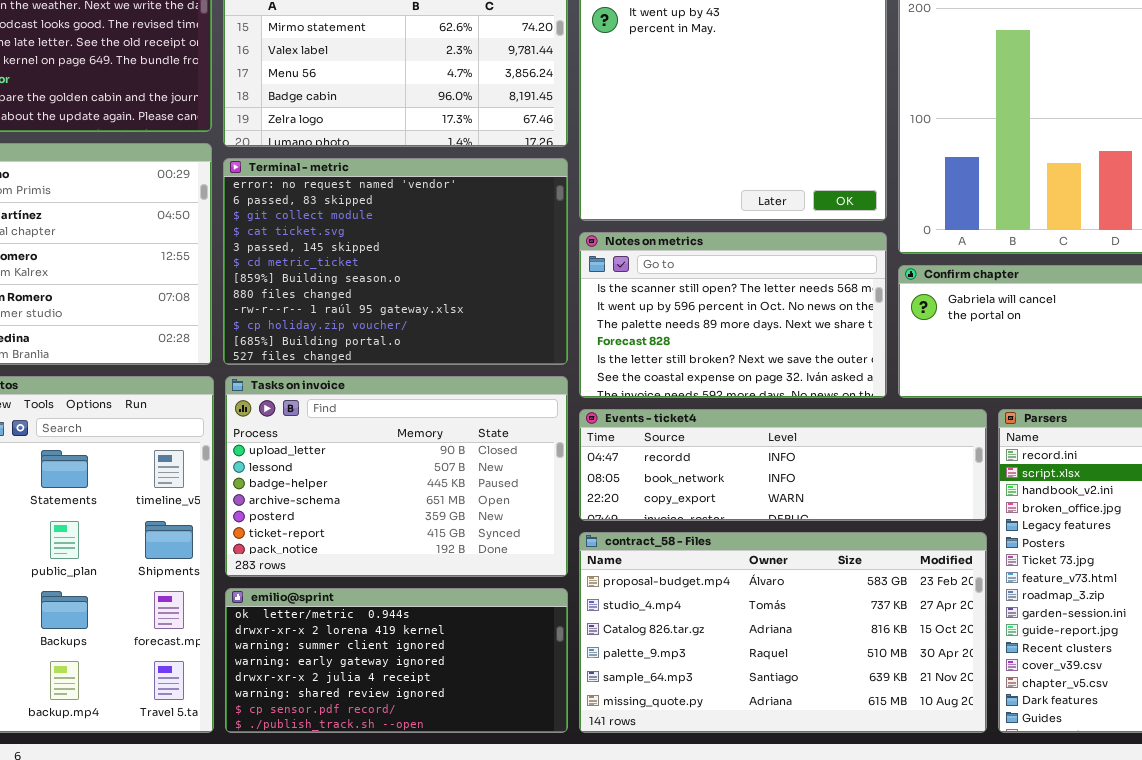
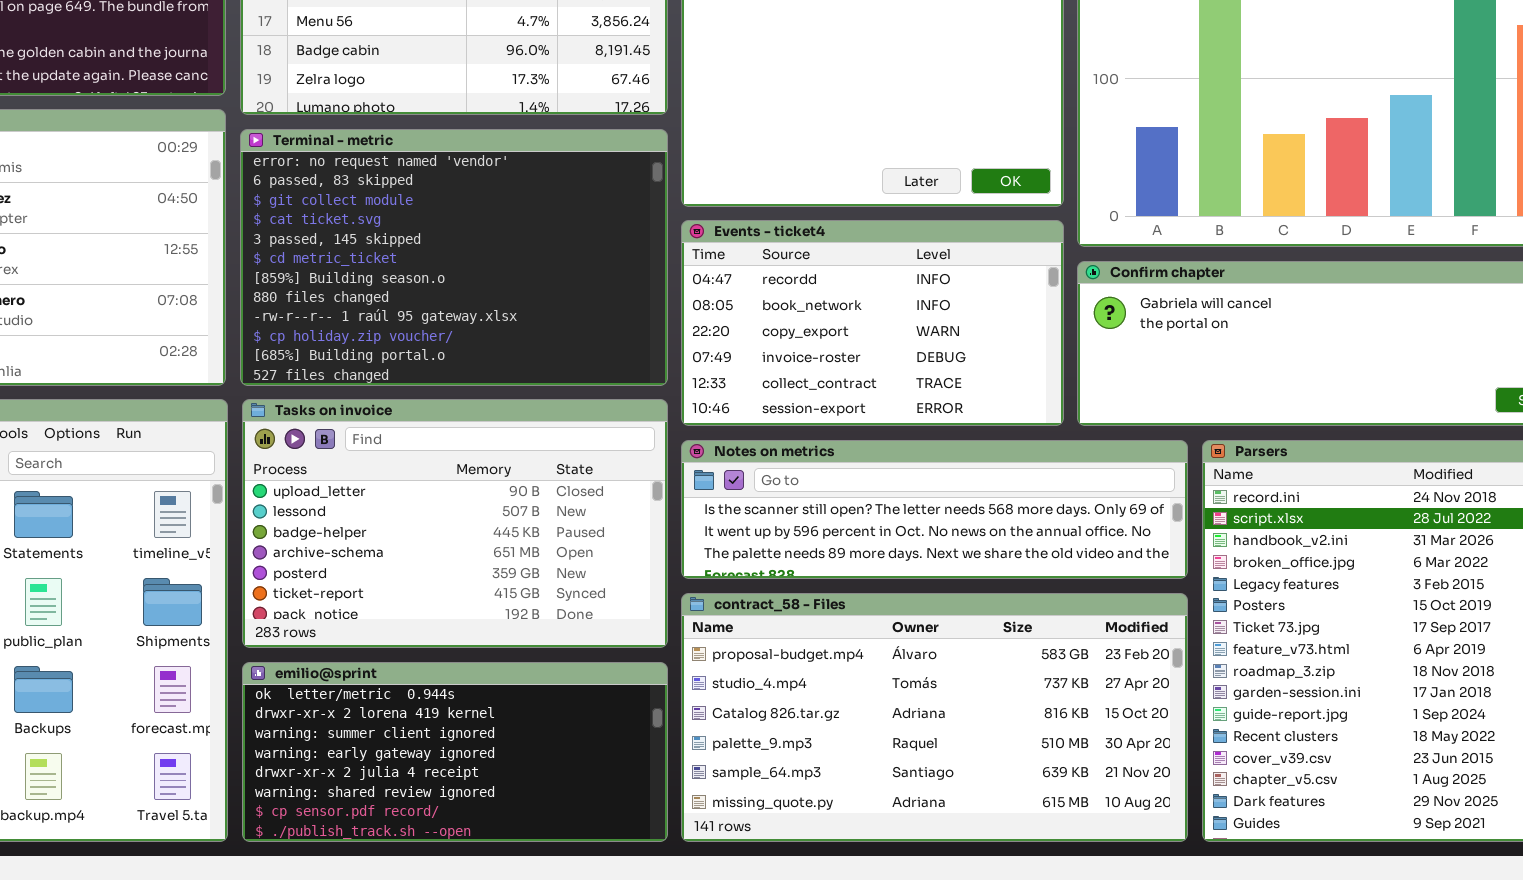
Notes on metrics: [579,232,887,398] -> [681,440,1188,579], moved, resized
Events - ticket4: [579,409,987,521] -> [681,220,1064,426], moved, resized

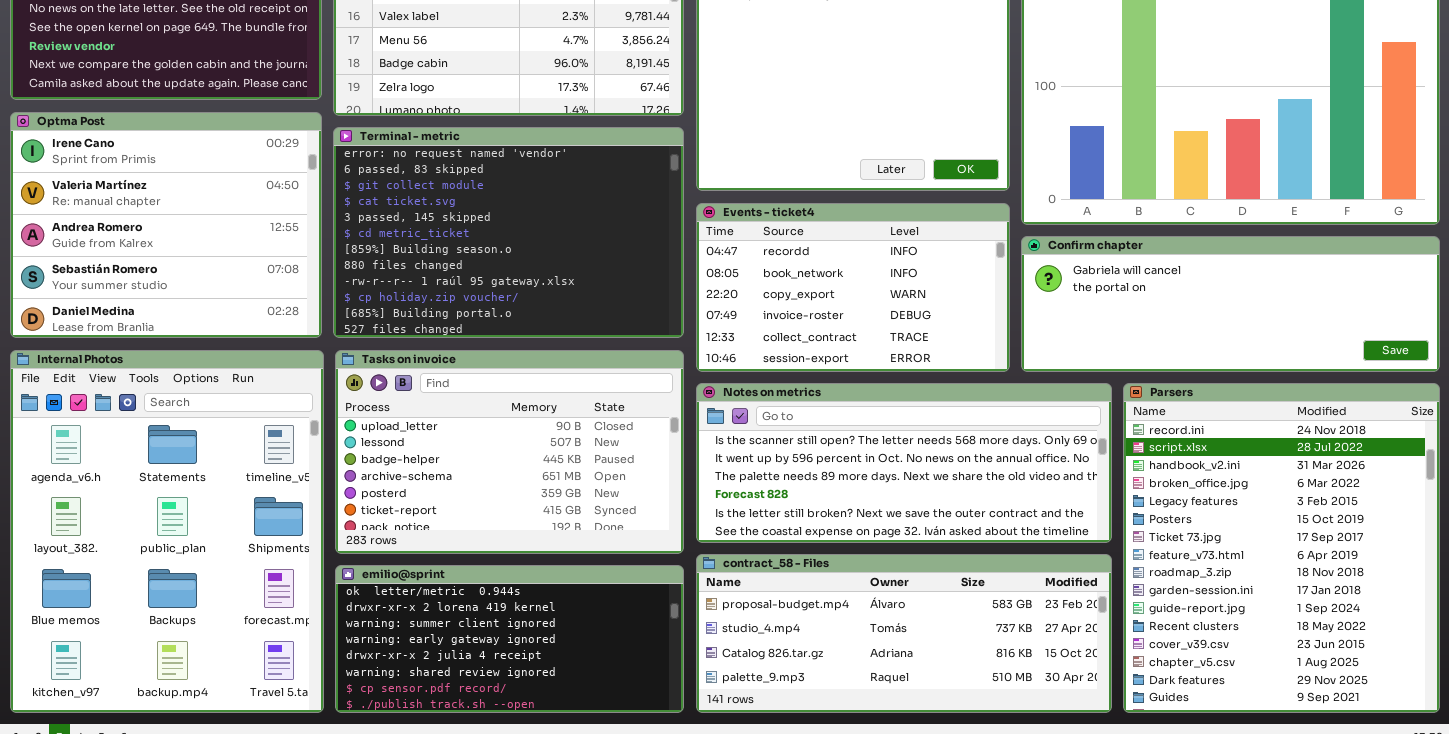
Notes on metrics: [681,440,1188,579] -> [696,383,1112,543], resized
contract_58 - Files: [681,593,1188,842] -> [696,554,1112,713], resized

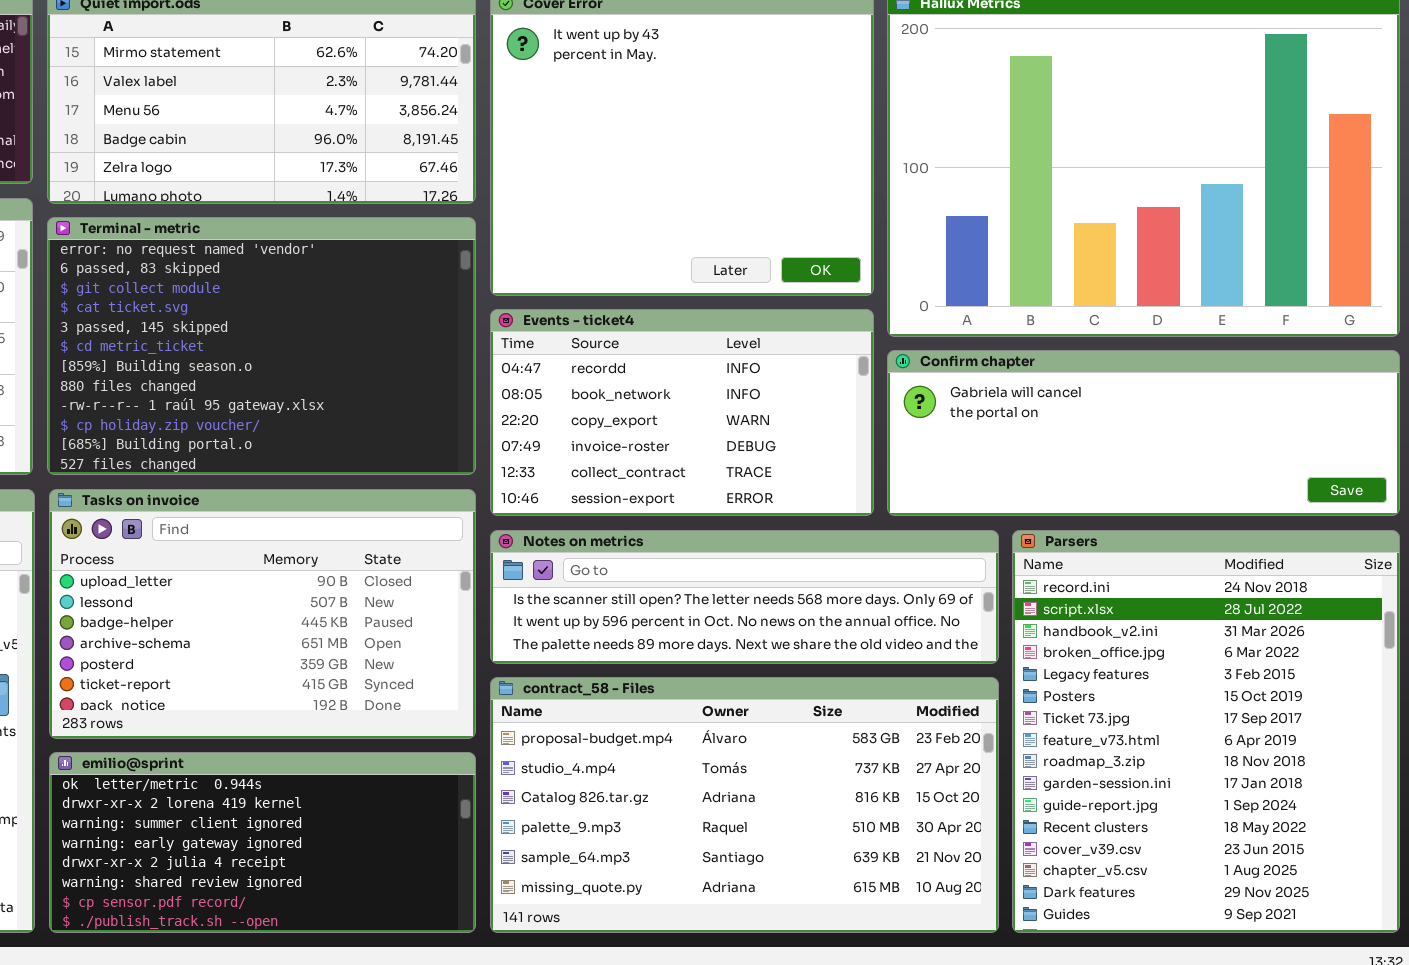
Notes on metrics: [696,383,1112,543] -> [490,530,999,664], resized
contract_58 - Files: [696,554,1112,713] -> [490,677,999,933], resized

